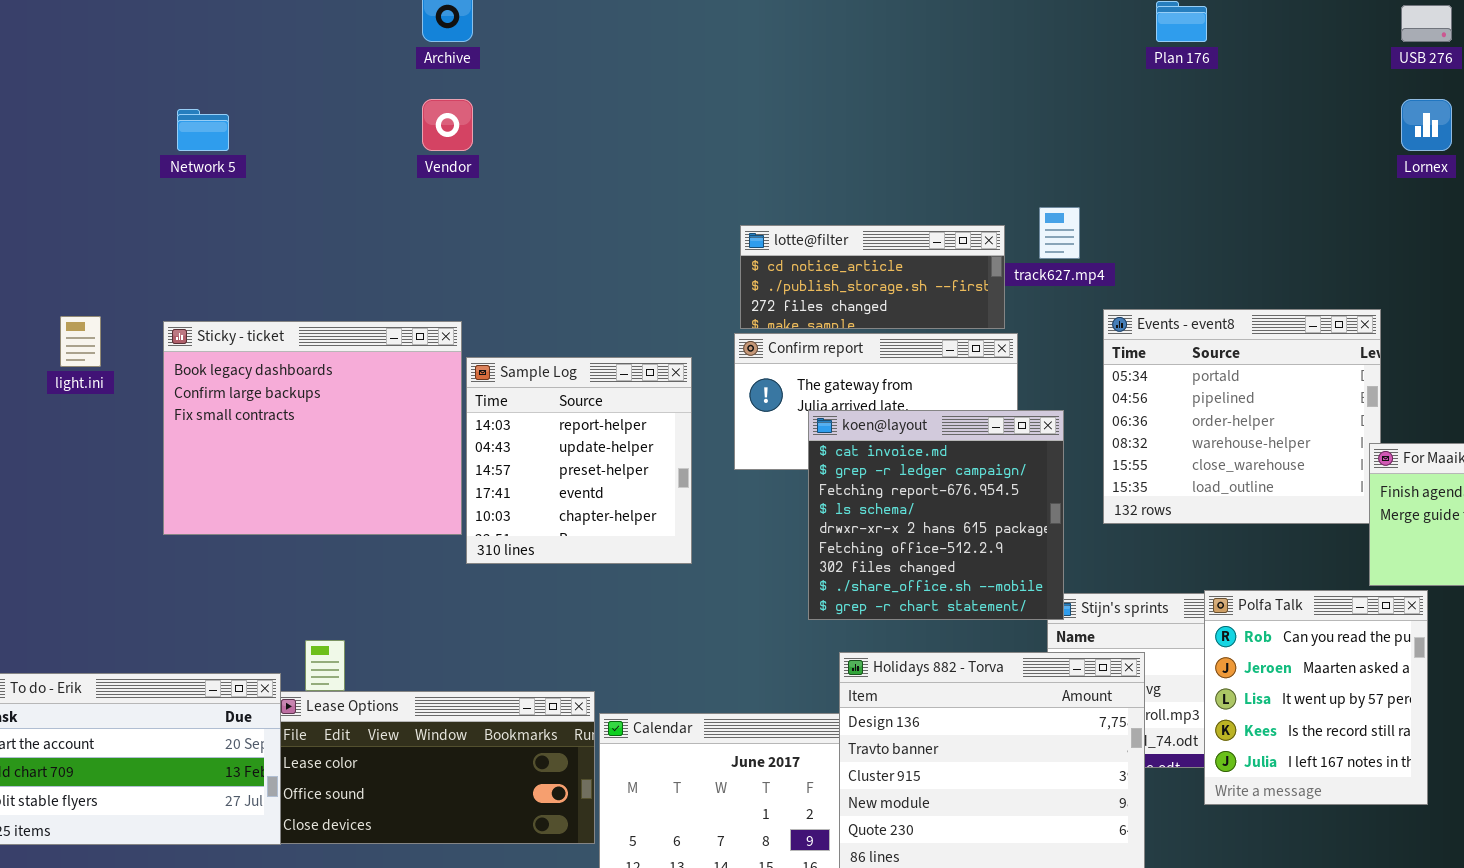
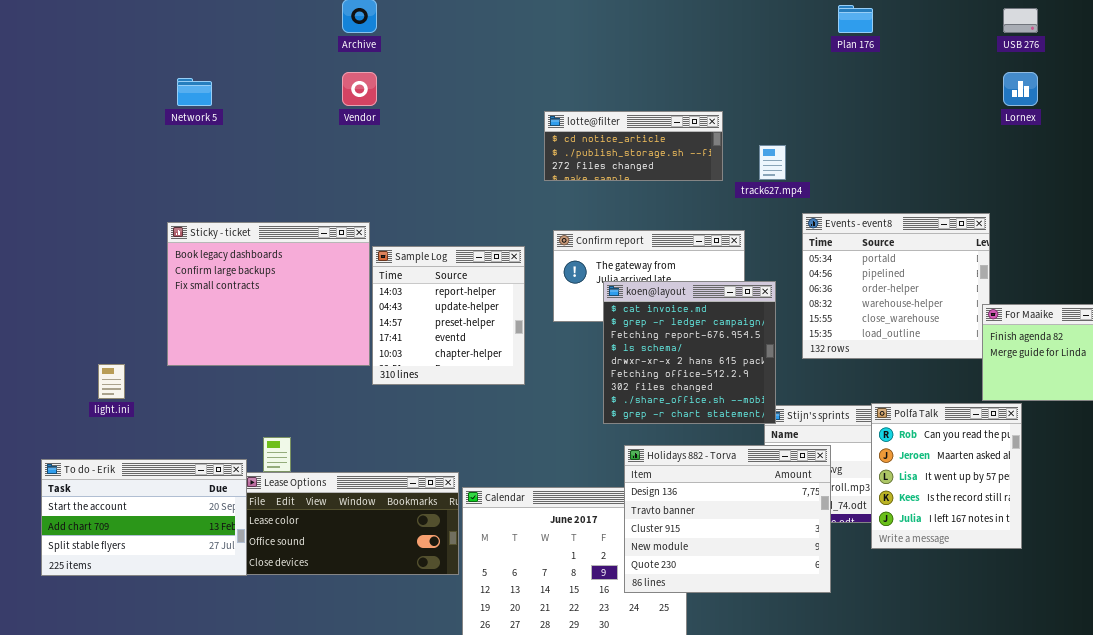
lotte@filter: [740,225,1005,329] -> [544,111,723,181], moved
light.ini: [60,316,101,367] -> [98,364,125,399], moved

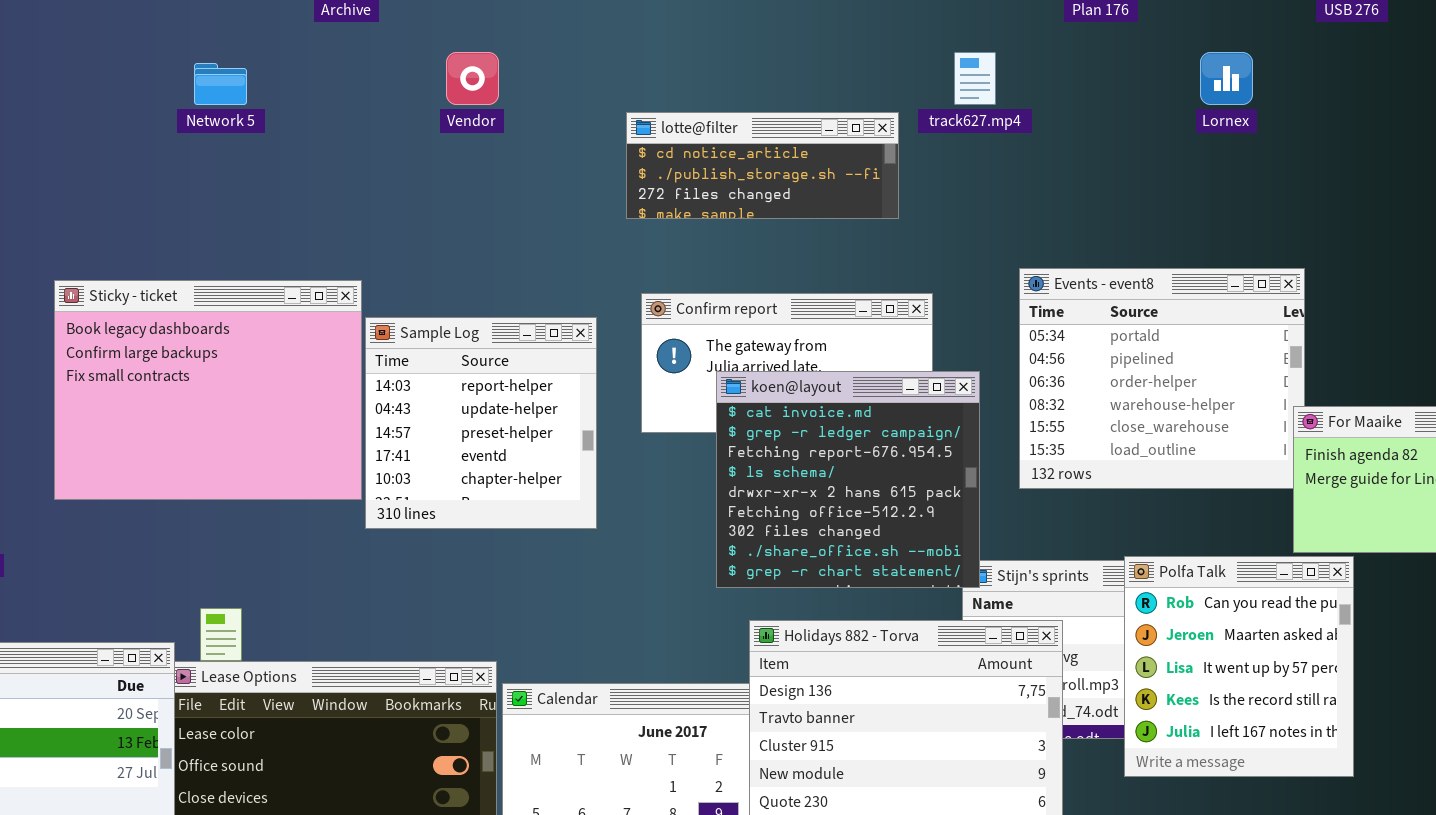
Vendor: [342,72,377,106] -> [446,52,499,105], moved
Lornex: [1003,72,1038,106] -> [1200,52,1253,105], moved
Network 5: [177,78,212,106] -> [194,63,247,105], moved
track627.mp4: [759,145,786,180] -> [954,52,996,105], moved

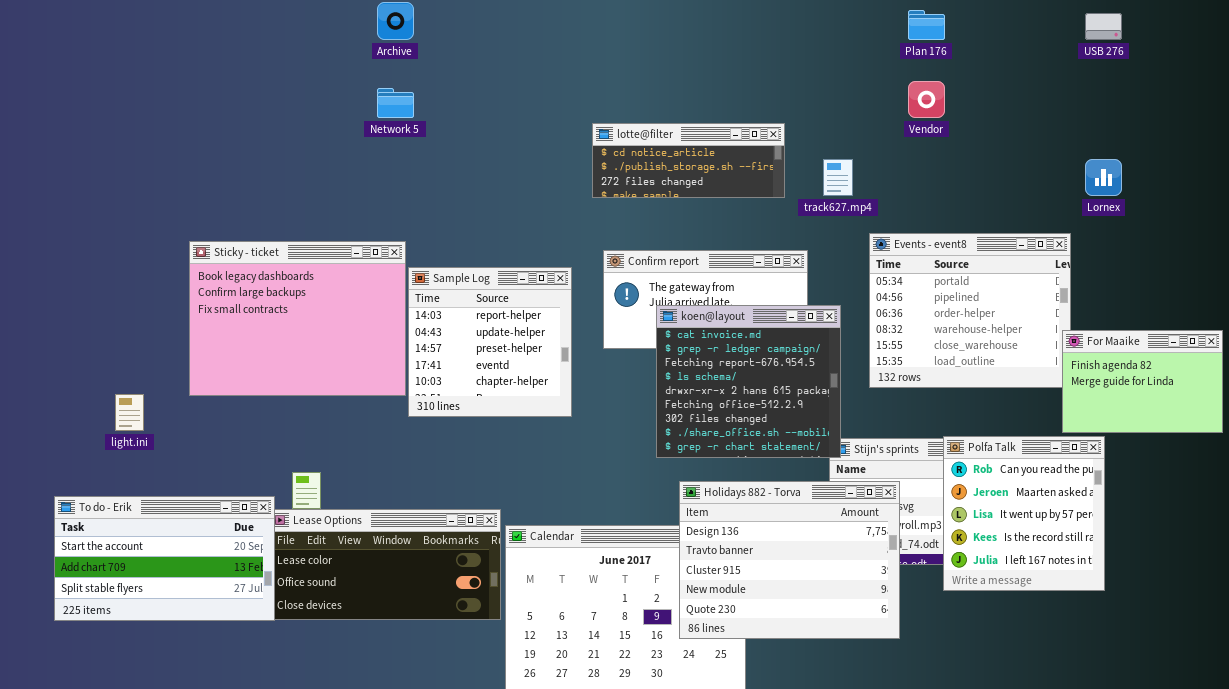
Vendor: [446,52,499,105] -> [908,81,945,118], moved
track627.mp4: [954,52,996,105] -> [823,159,853,196], moved
Lornex: [1200,52,1253,105] -> [1085,159,1122,196], moved
Network 5: [194,63,247,105] -> [377,88,414,118], moved

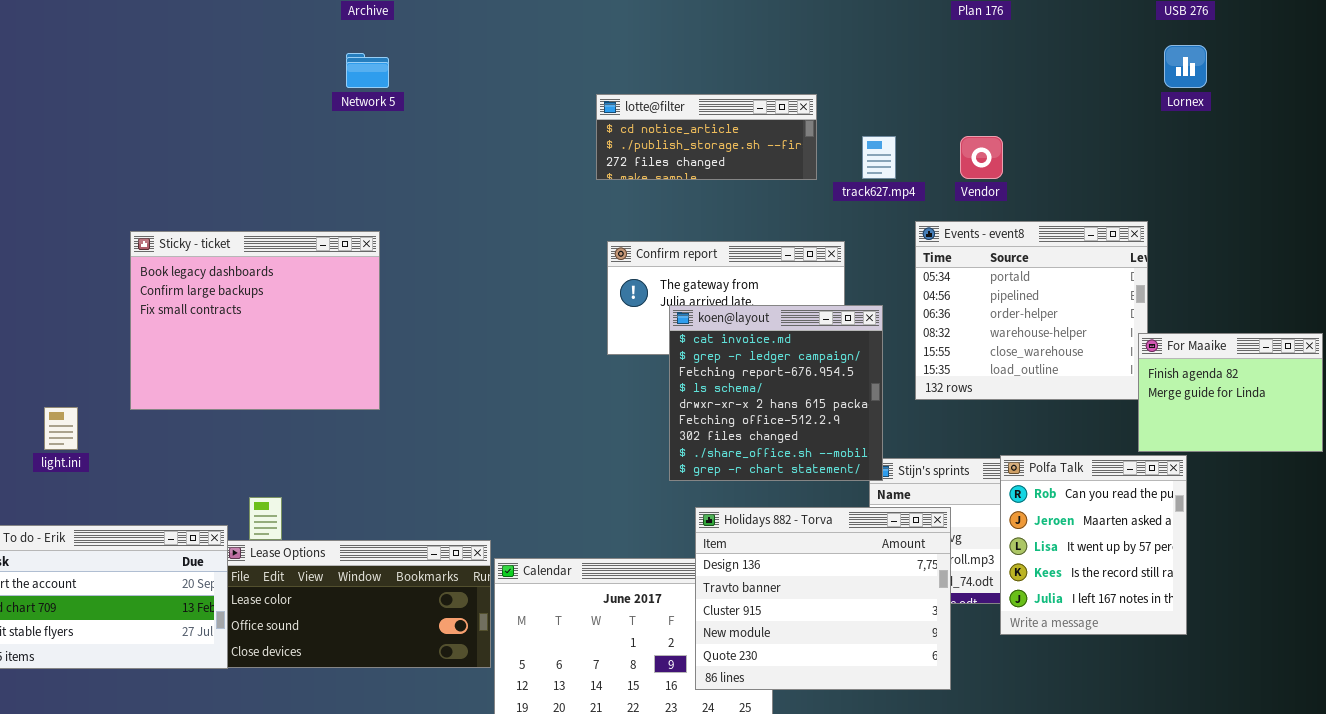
Vendor: [908,81,945,118] -> [960,136,1003,179], moved
Lornex: [1085,159,1122,196] -> [1164,45,1207,88], moved
Sample Log: [408,267,572,417] -> none, closed

